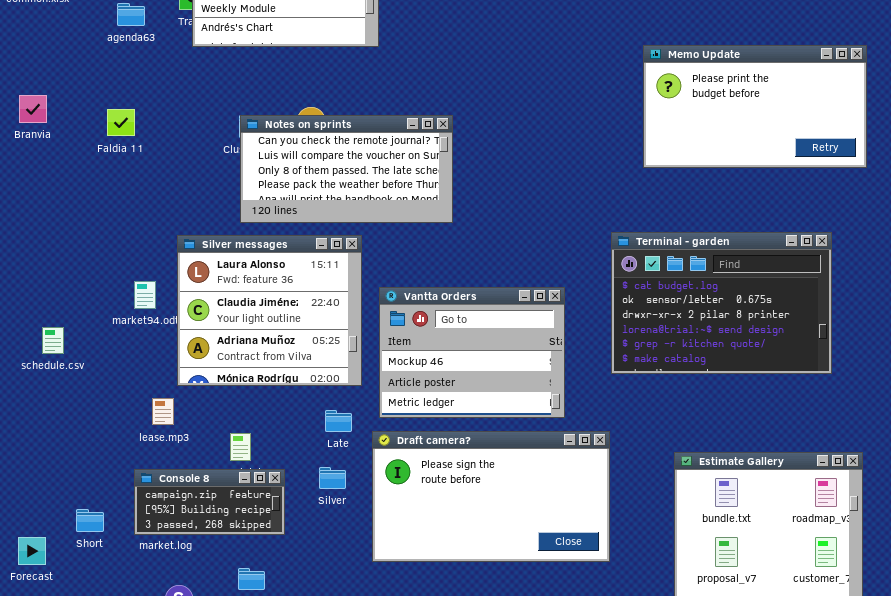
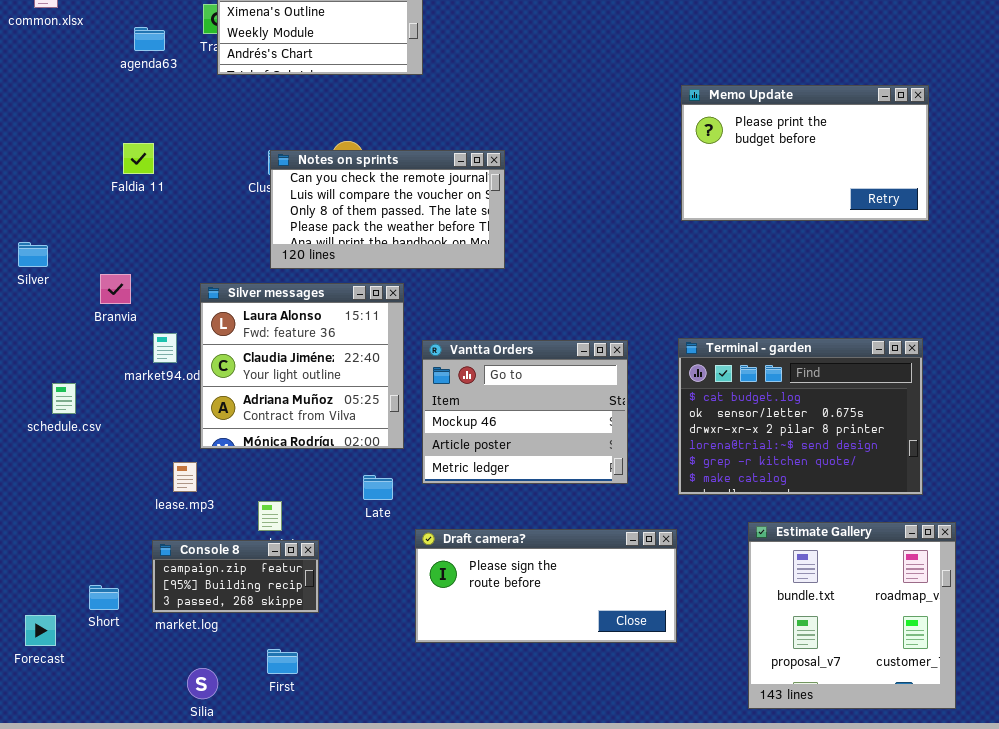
Memo Update: [643,45,867,168] -> [681,85,929,221], moved
Branvia: [19,95,47,123] -> [100,274,131,304], moved
Terminal - garden: [611,232,832,374] -> [678,338,923,495], moved
Draft camera?: [372,431,610,562] -> [415,529,677,643], resized
Silver: [319,467,346,489] -> [18,242,48,267], moved

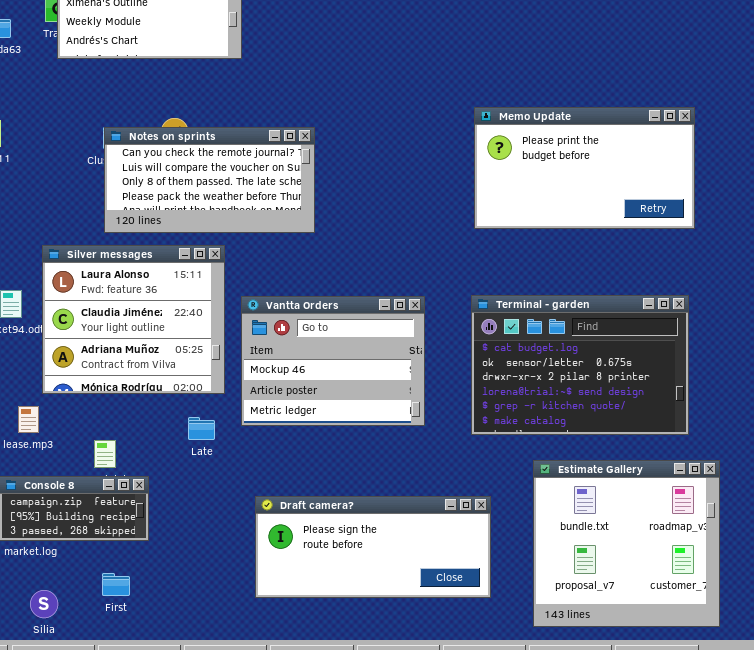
Memo Update: [681,85,929,221] -> [474,107,695,229], moved
Draft camera?: [415,529,677,643] -> [255,496,491,598], moved

